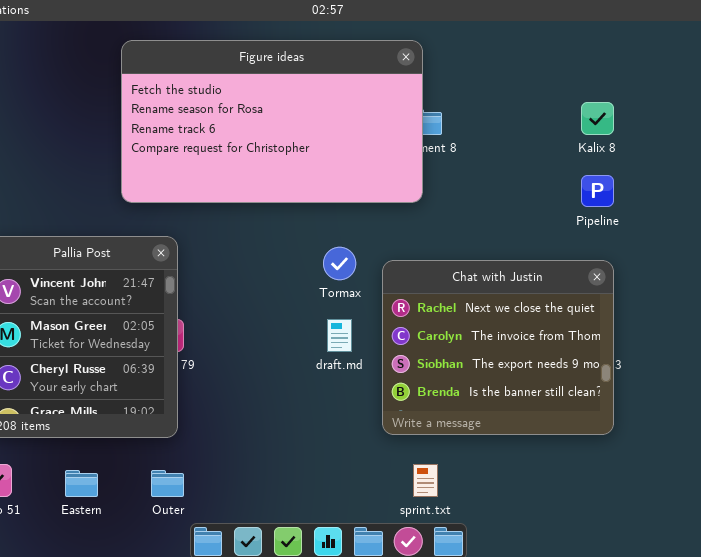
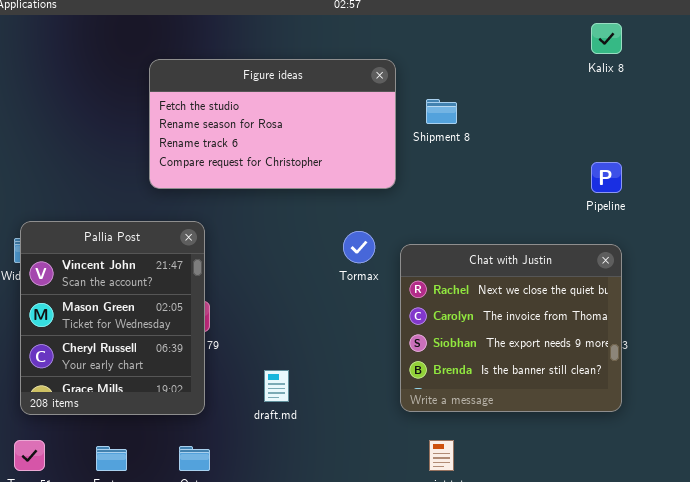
Figure ideas: [121,40,423,203] -> [149,59,396,189], resized
Kalix 8: [581,102,614,135] -> [591,23,622,54], moved
draft.md: [327,319,352,352] -> [264,370,289,402], moved

